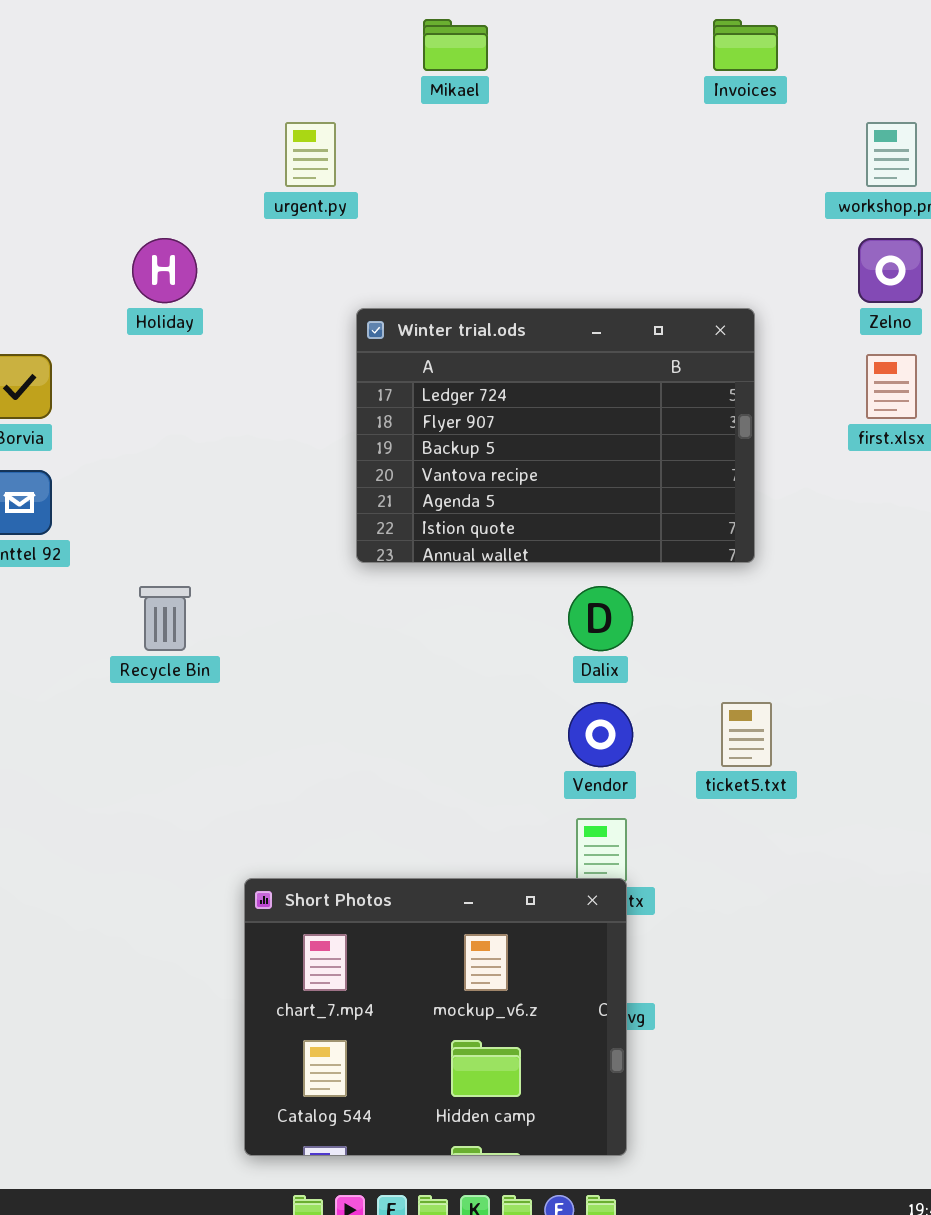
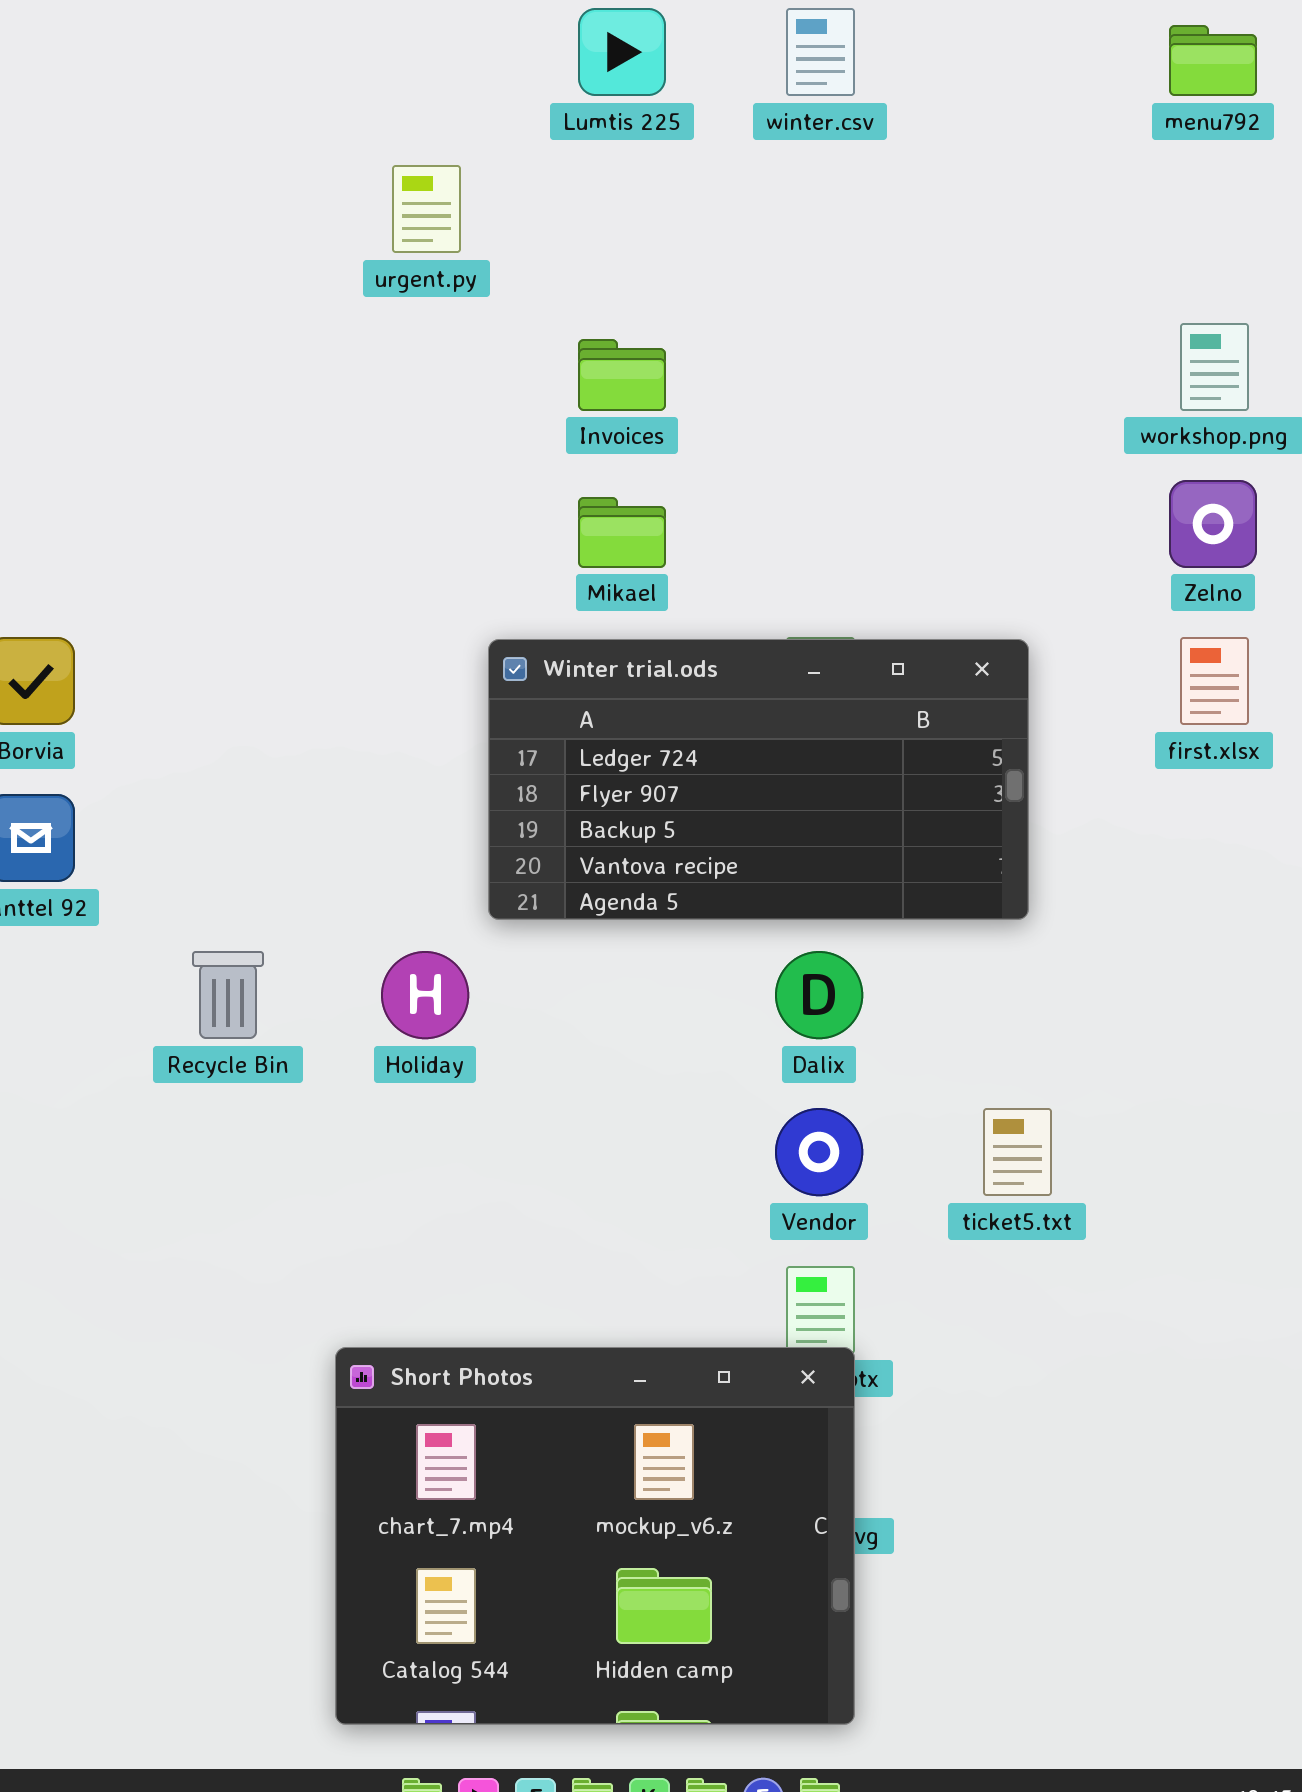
Mikael: [423,19,488,71] -> [578,497,666,568], moved
Invoices: [713,19,778,71] -> [578,339,666,411], moved
urgent.py: [285,122,336,187] -> [392,165,461,253], moved
Holiday: [132,238,197,303] -> [381,951,469,1039], moved
Winter trial.ods: [356,308,755,563] -> [488,639,1029,920], resized

